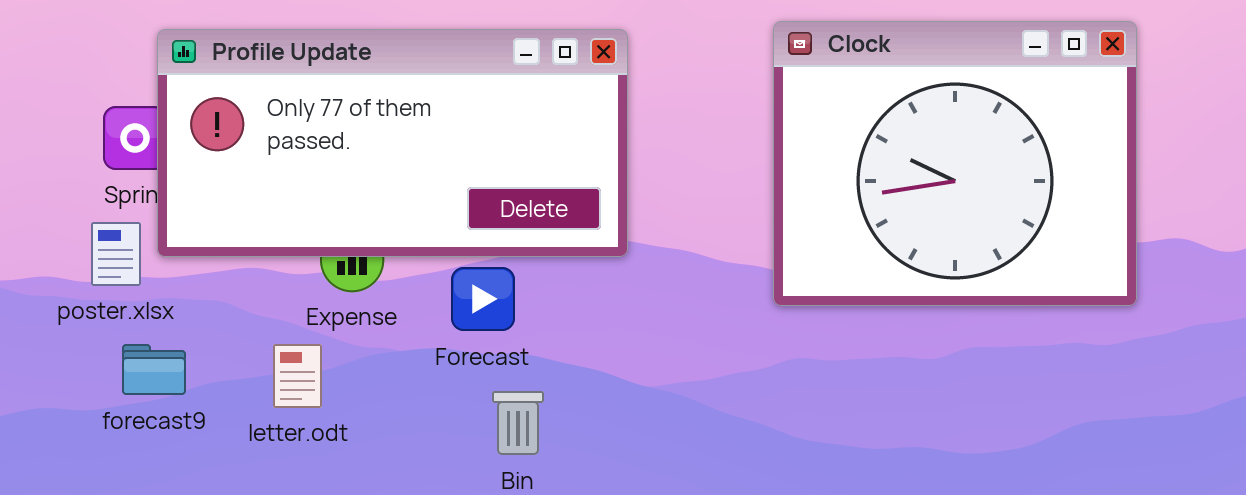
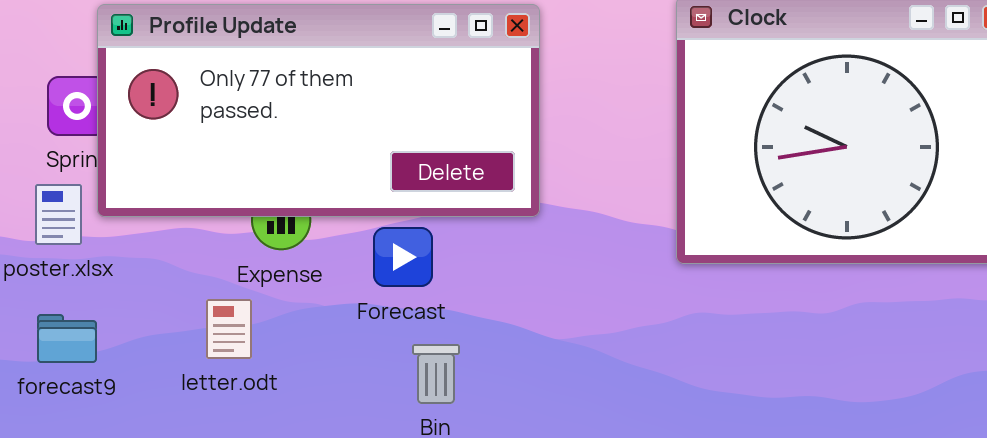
forecast9: [122,344,186,395] -> [37,314,97,363], moved

